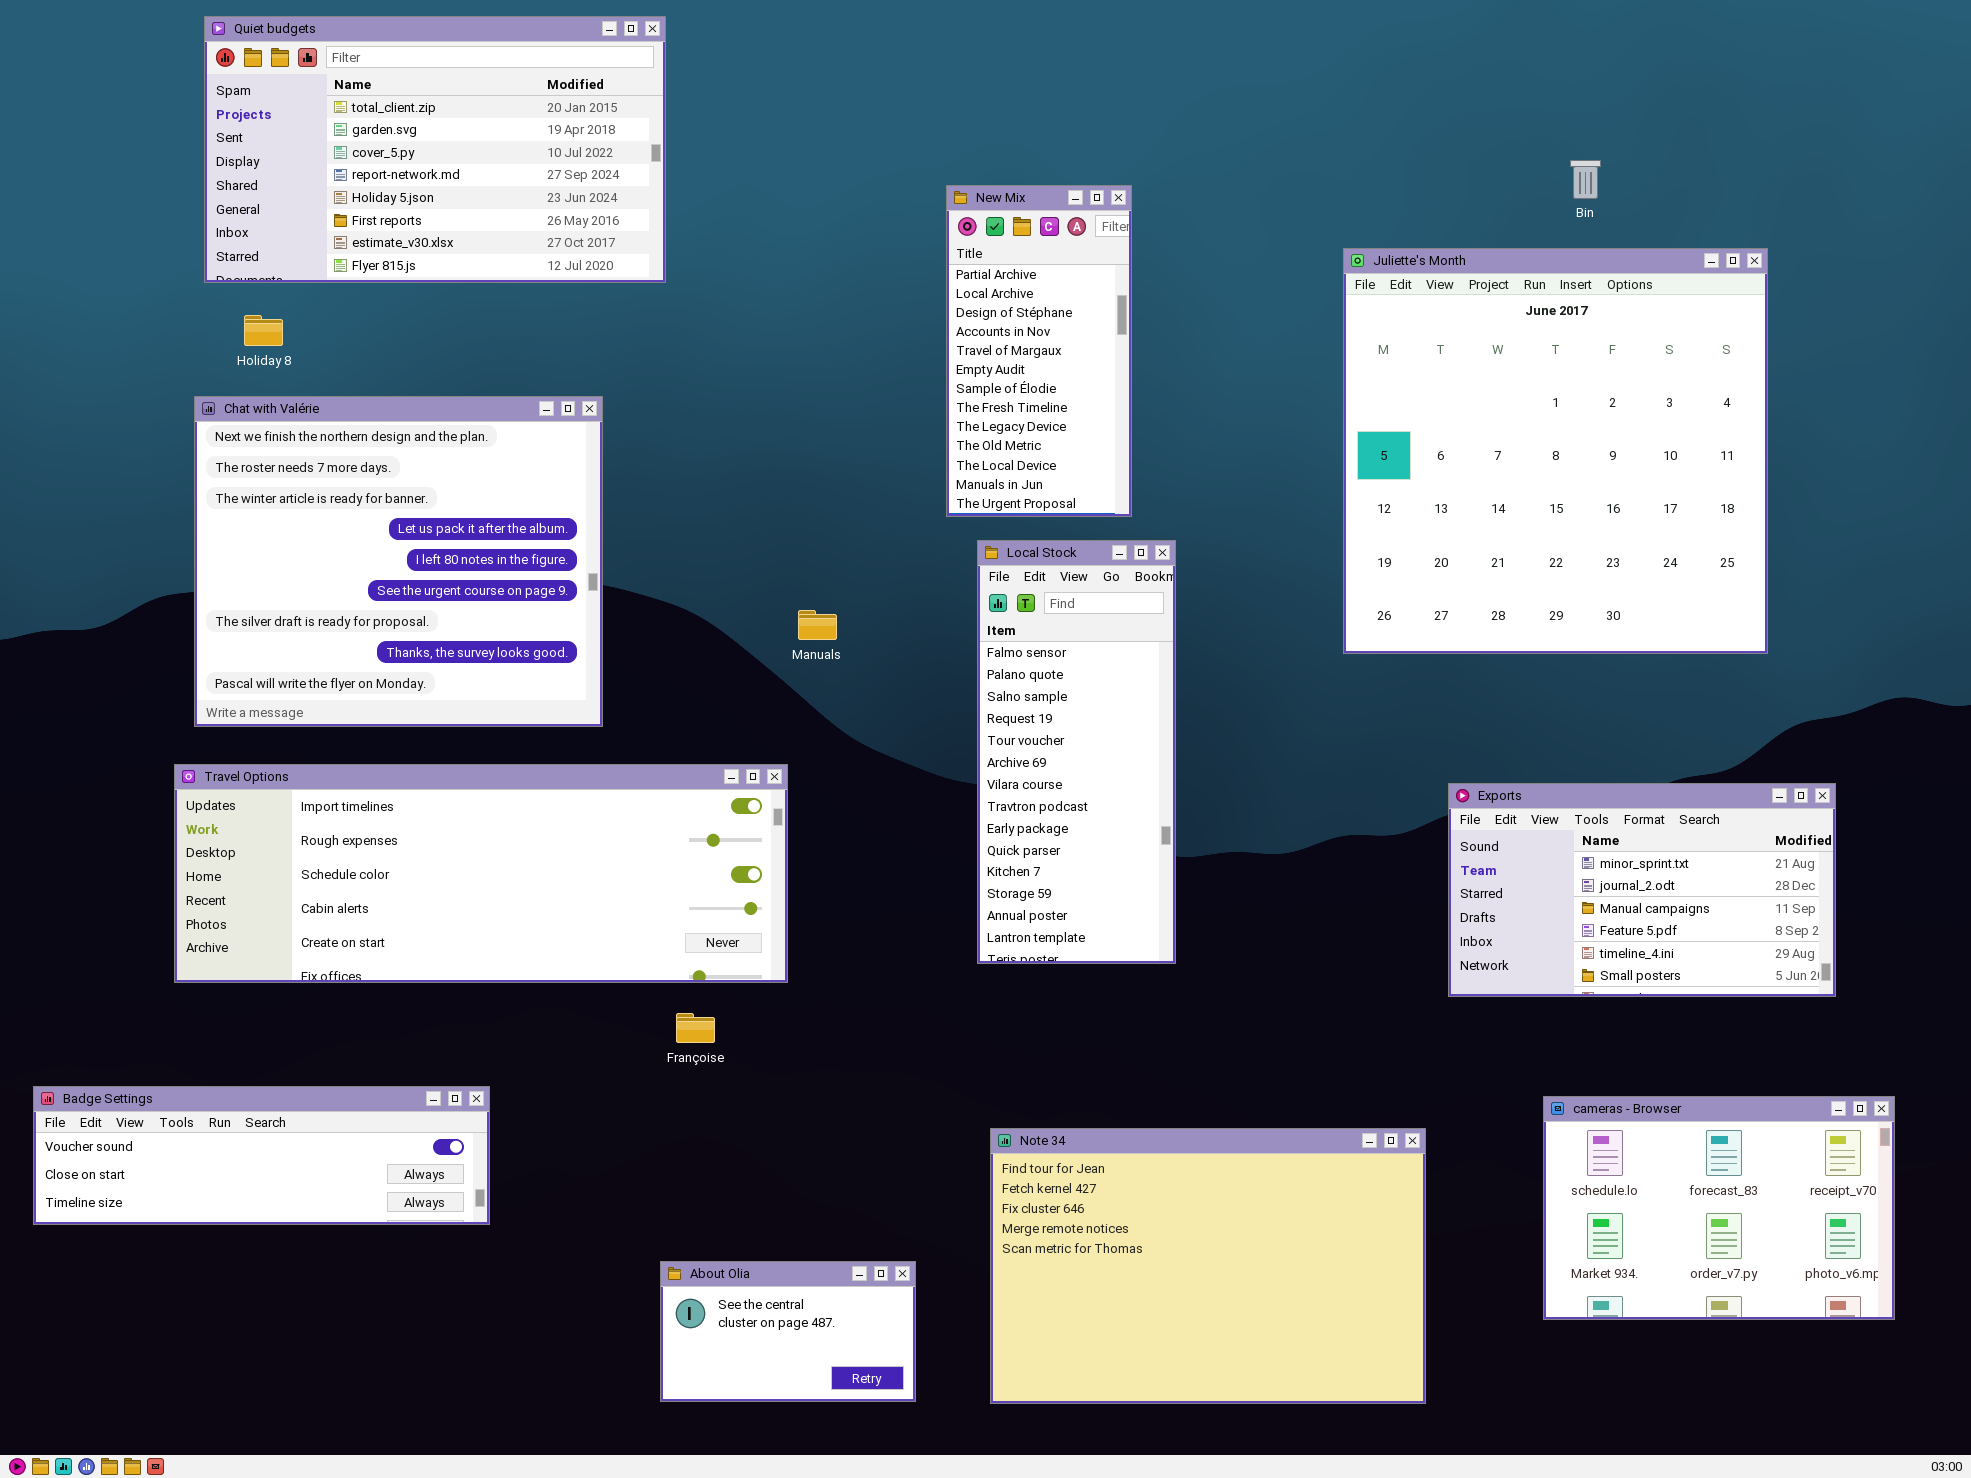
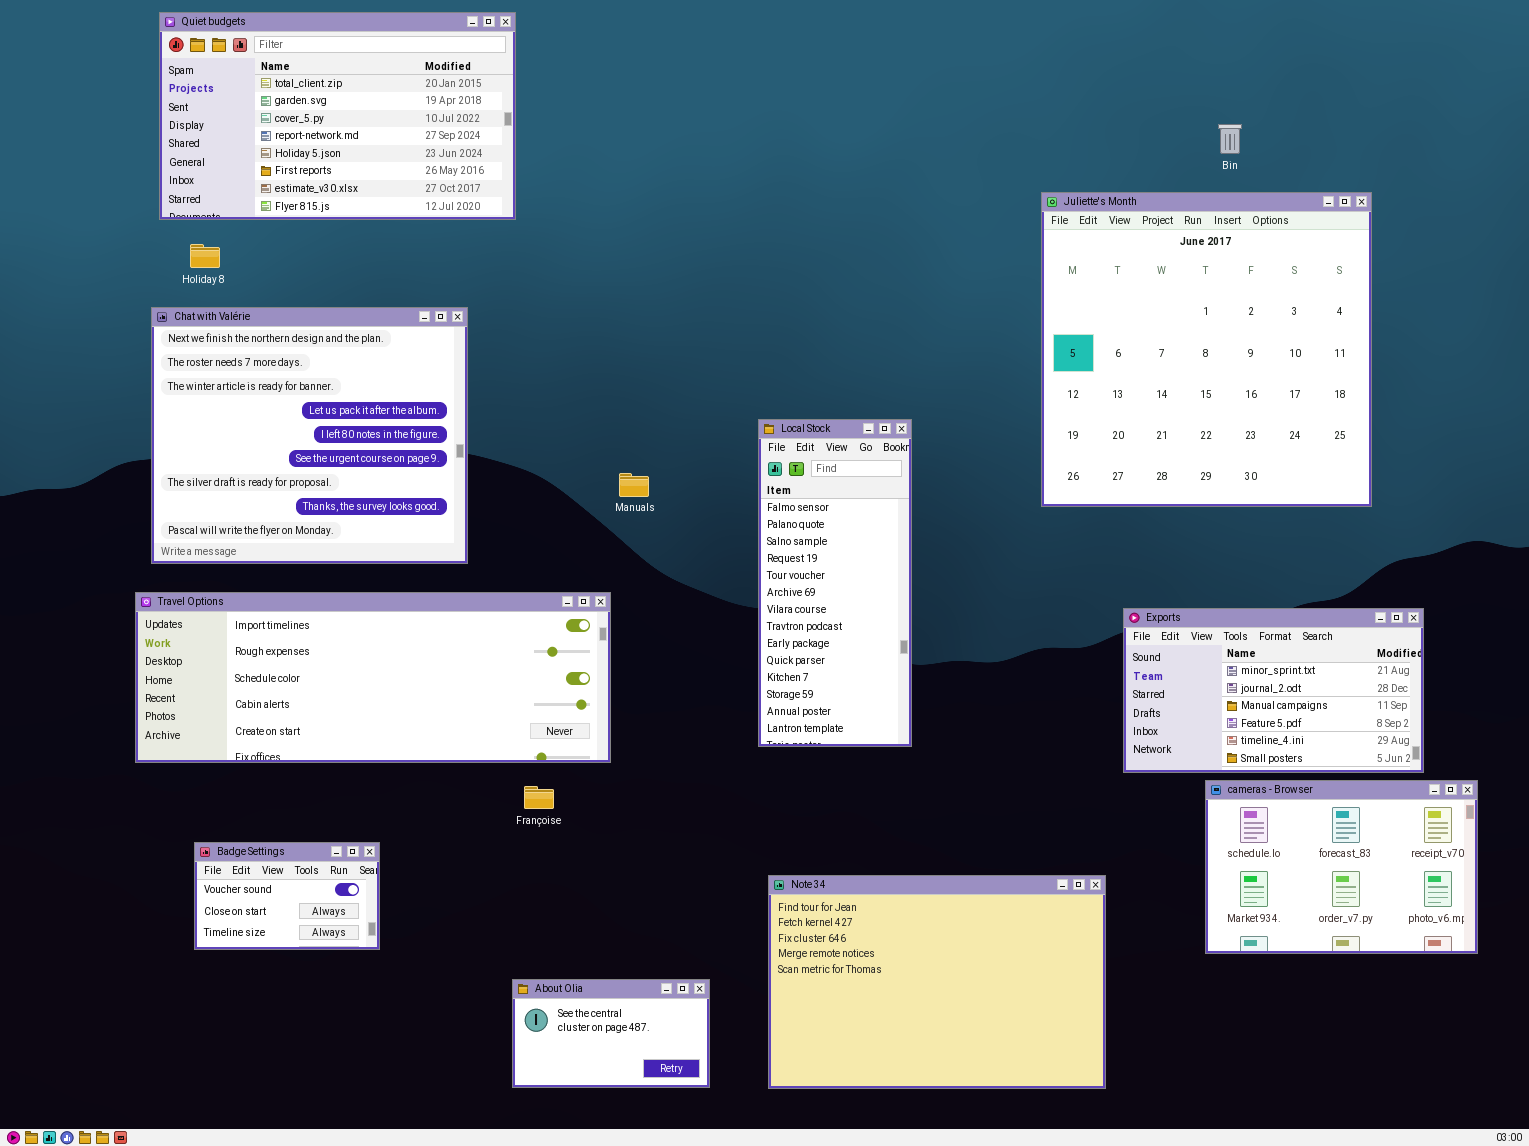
New Mix: [946,185,1132,517] -> none, closed
Badge Settings: [33,1086,490,1225] -> [194,842,380,950], resized
cameras - Browser: [1543,1096,1895,1320] -> [1205,780,1478,954], moved

